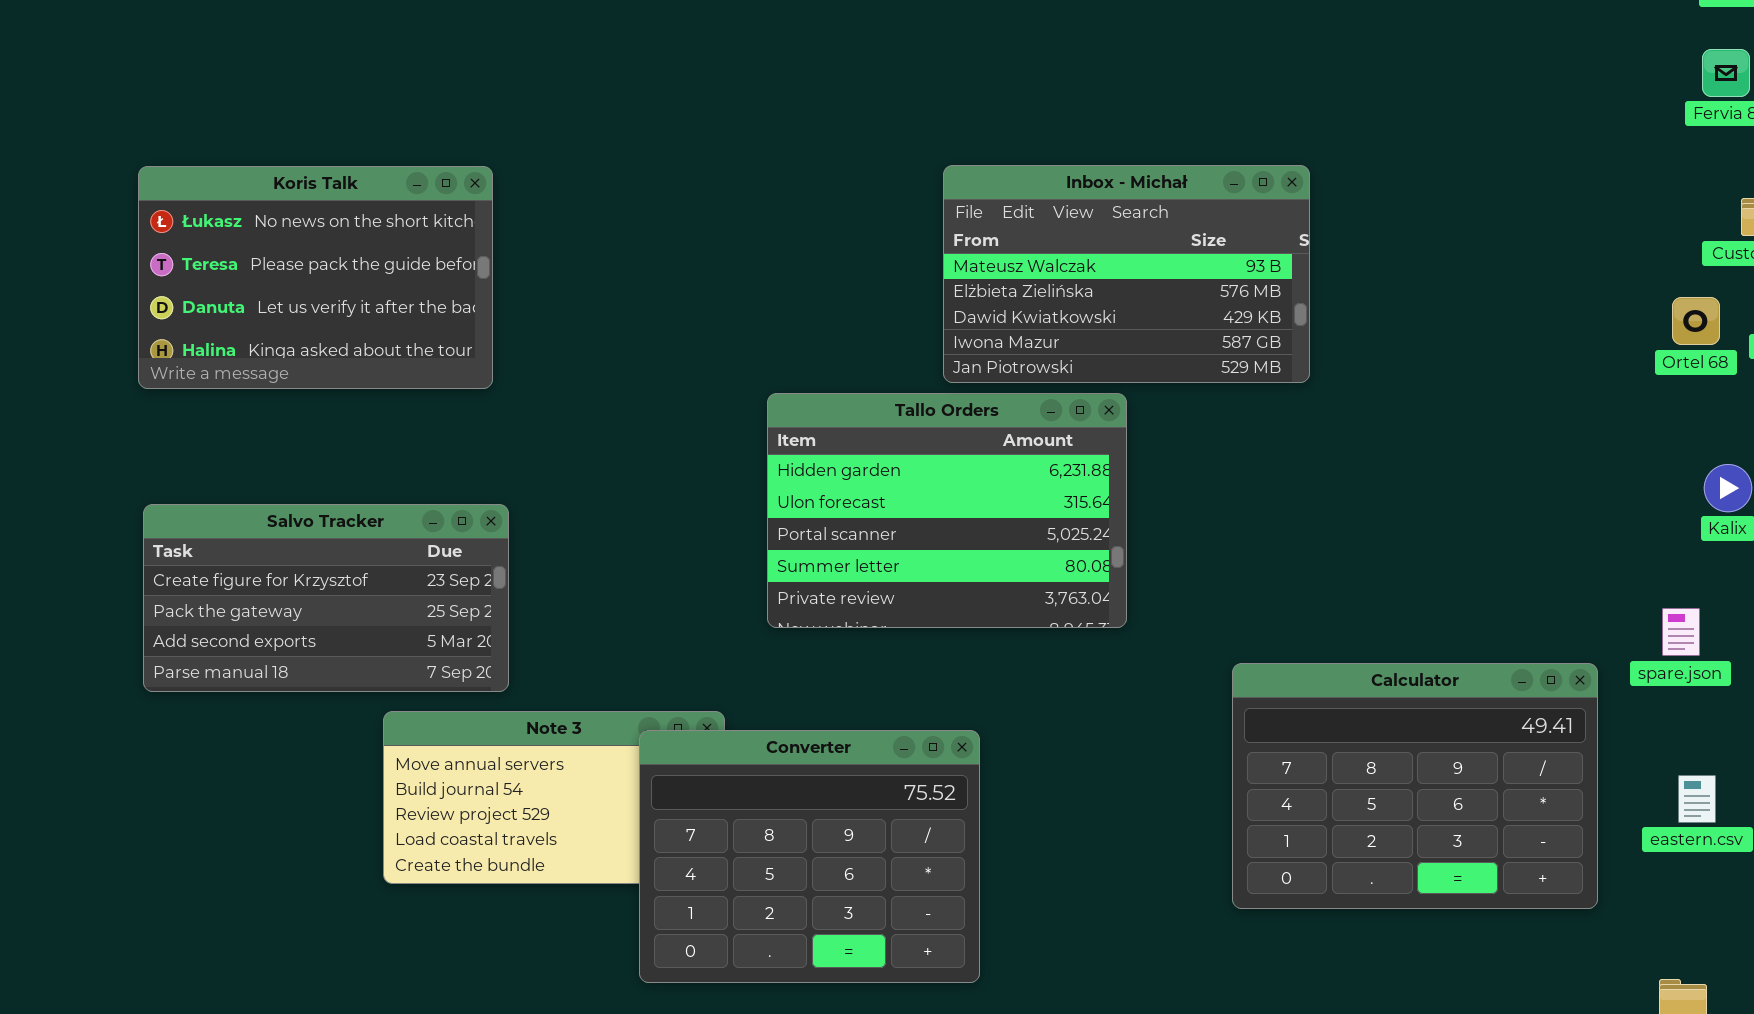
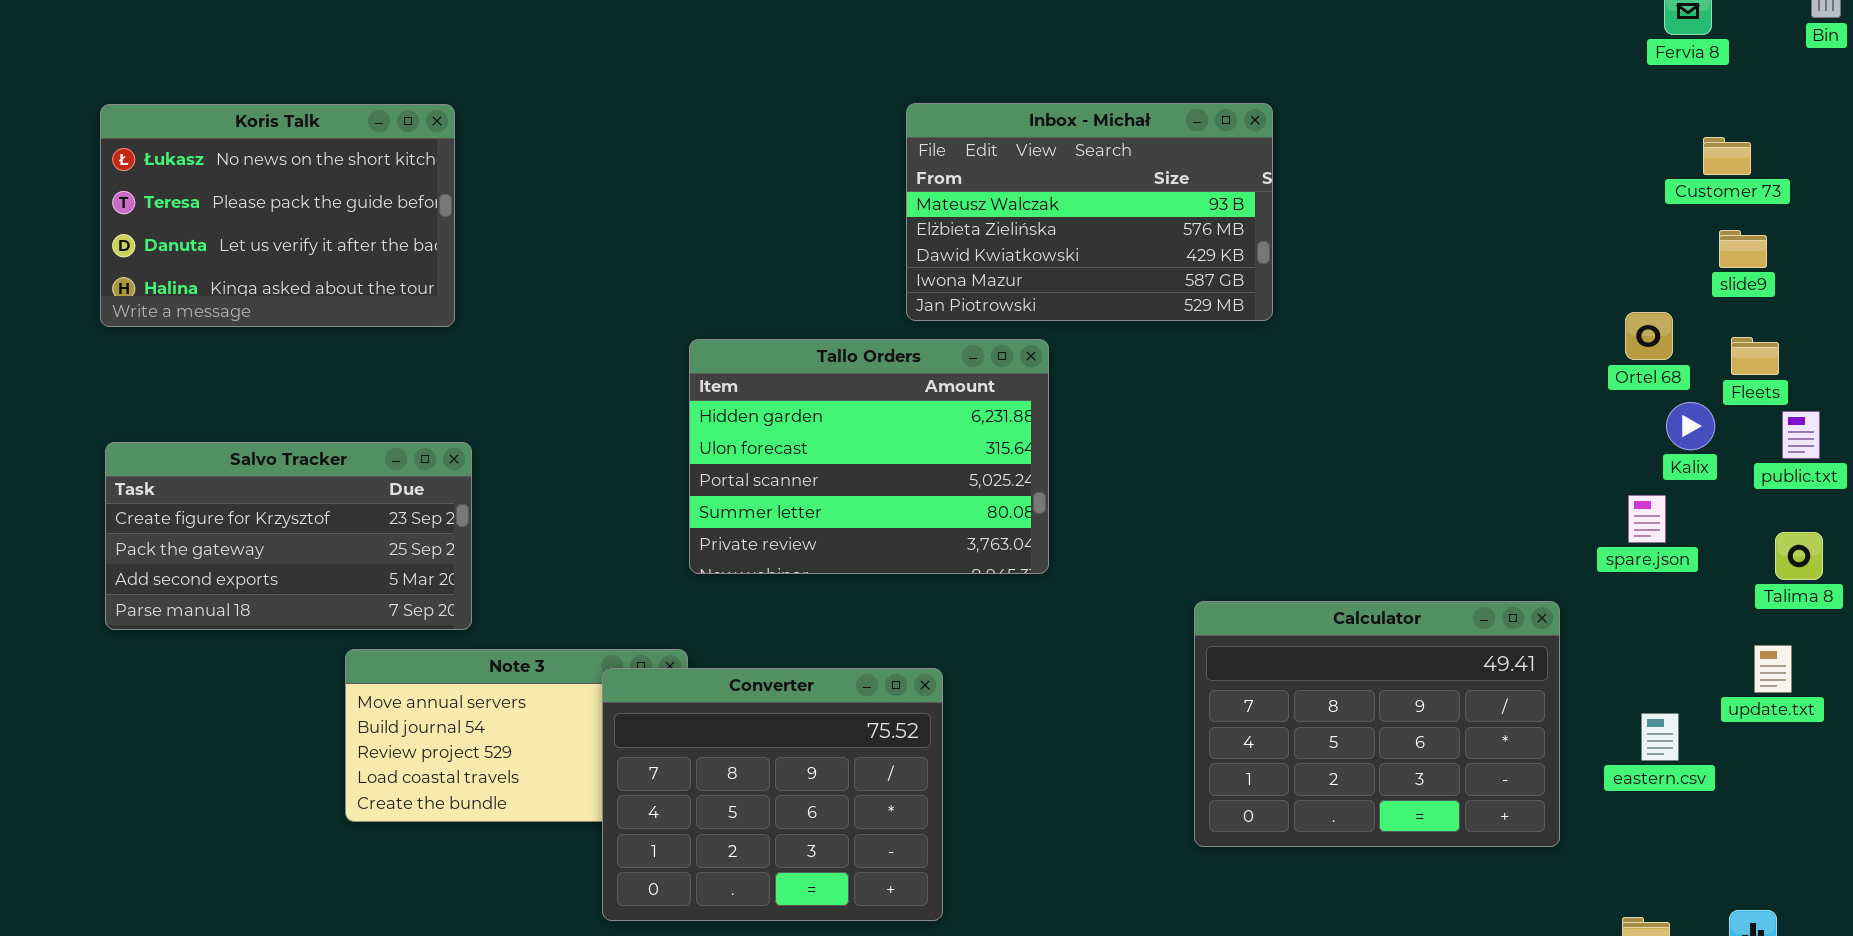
Ortel 68: [1672,297,1720,345] -> [1625,312,1673,360], moved
Tallo Orders: [767,393,1127,628] -> [689,339,1049,574], moved
spare.json: [1662,608,1700,656] -> [1628,495,1666,543], moved

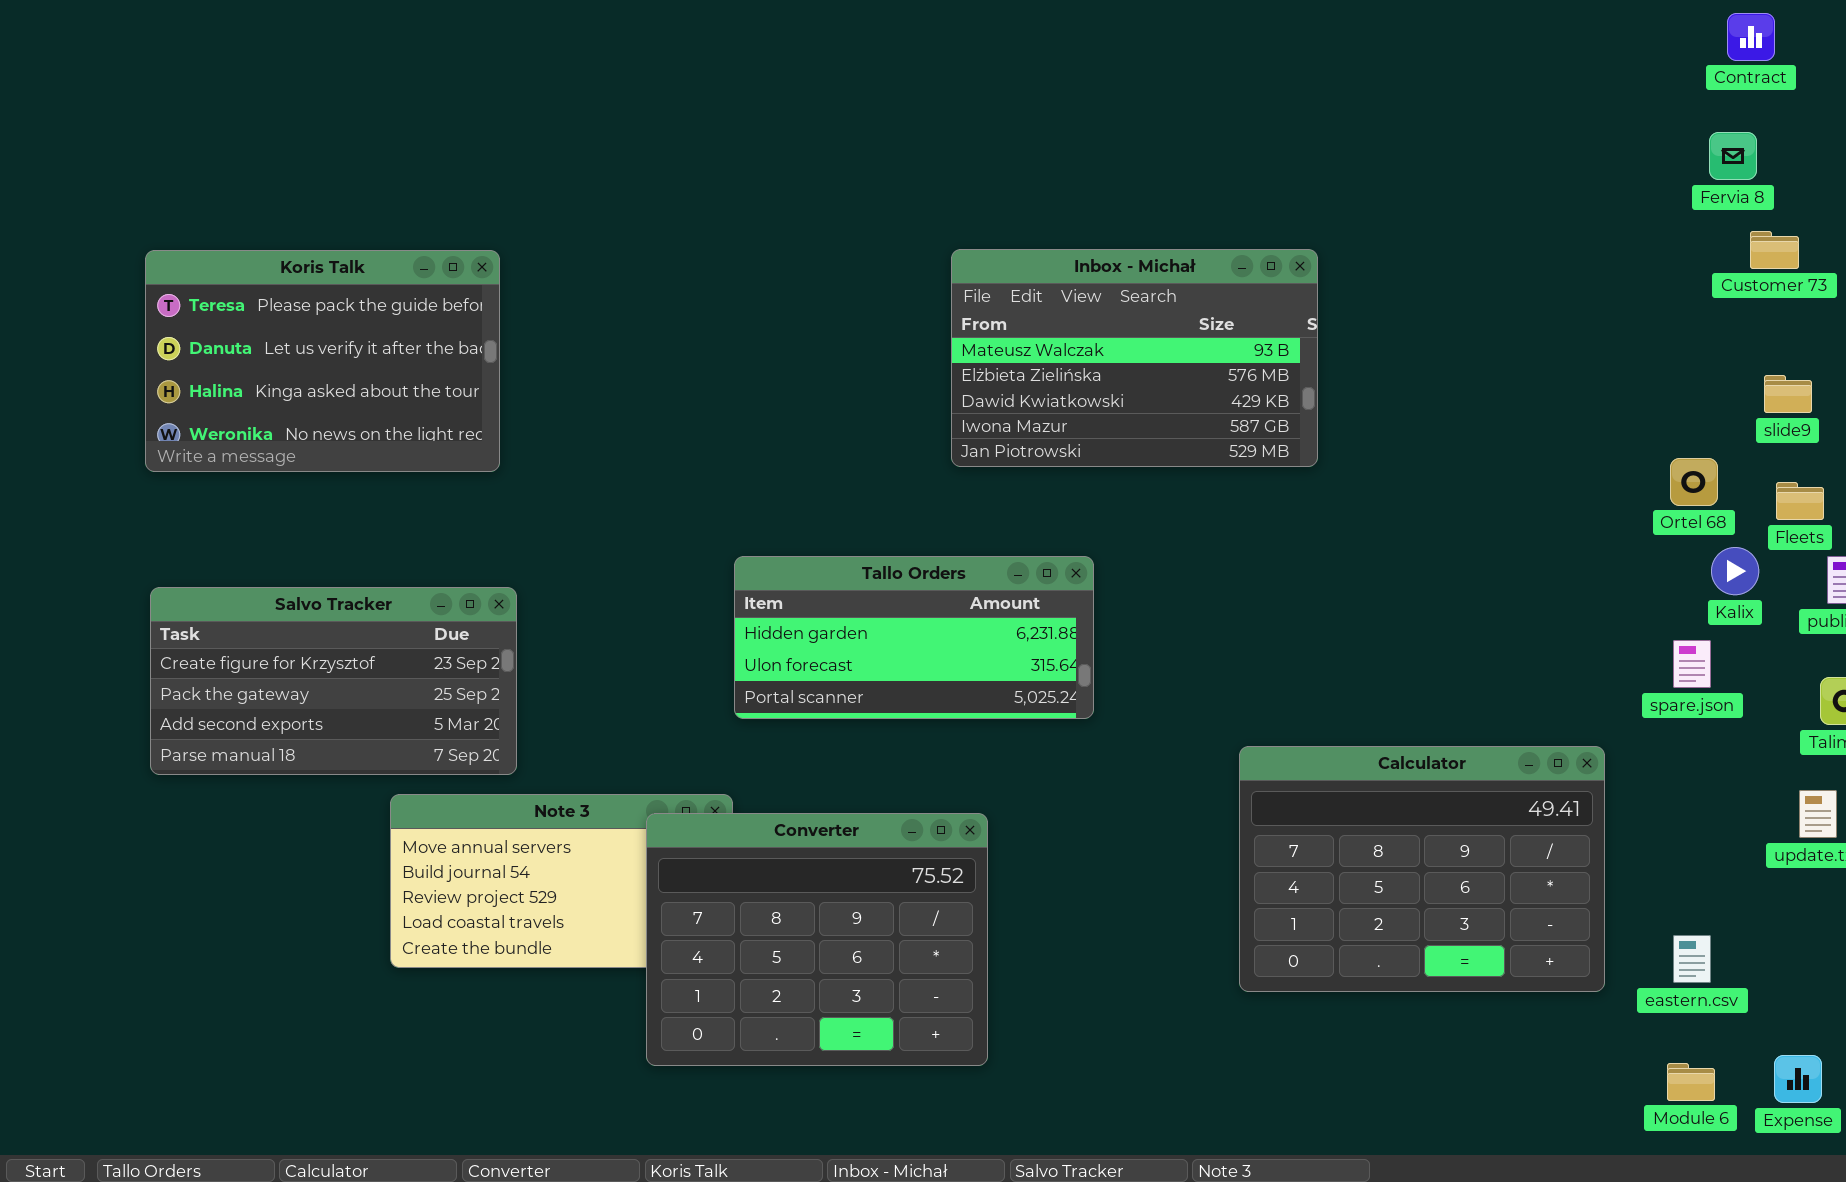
Koris Talk: [100,104,455,327] -> [145,250,500,472], scrolled down 1 row
Customer 73: [1703,137,1751,175] -> [1750,231,1799,269], moved
Tallo Orders: [689,339,1049,574] -> [734,556,1094,719], resized
eastern.csv: [1641,713,1679,761] -> [1673,935,1711,983], moved

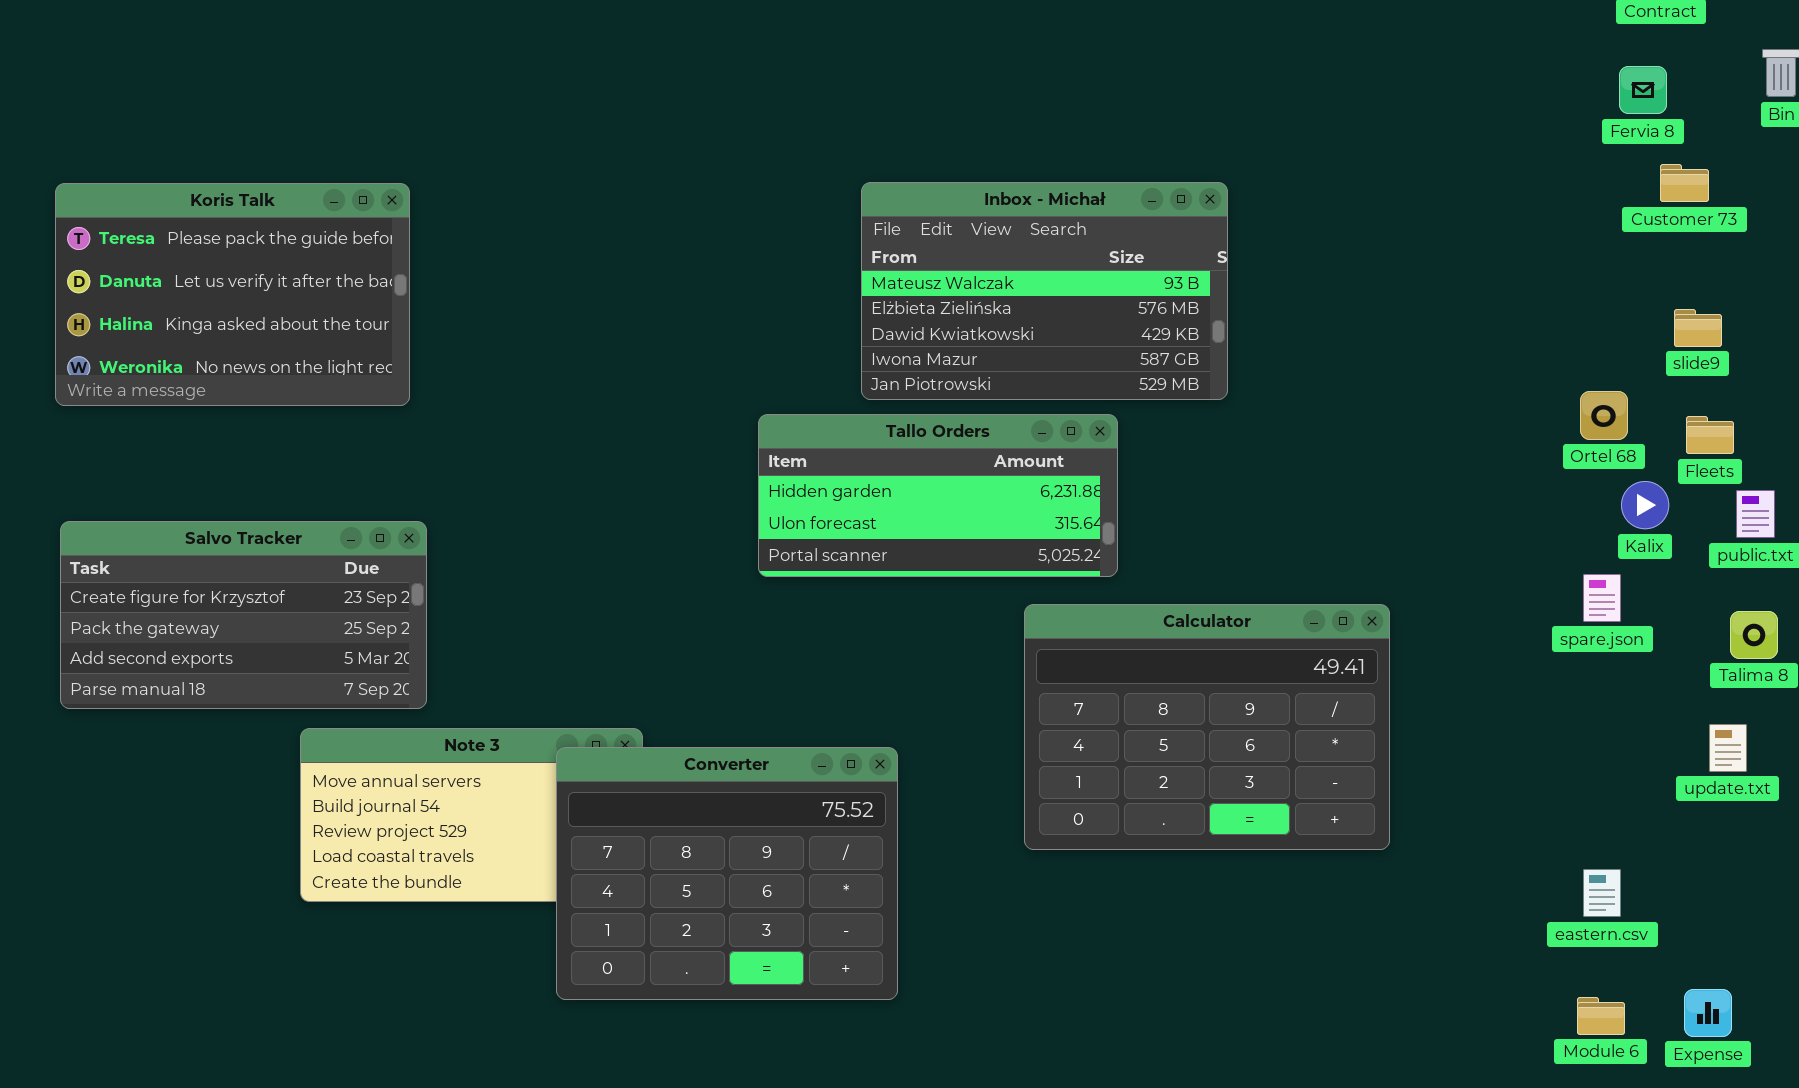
Tallo Orders: [734,556,1094,719] -> [758,414,1118,577], moved
Calculator: [1239,746,1605,992] -> [1024,604,1390,850], moved

